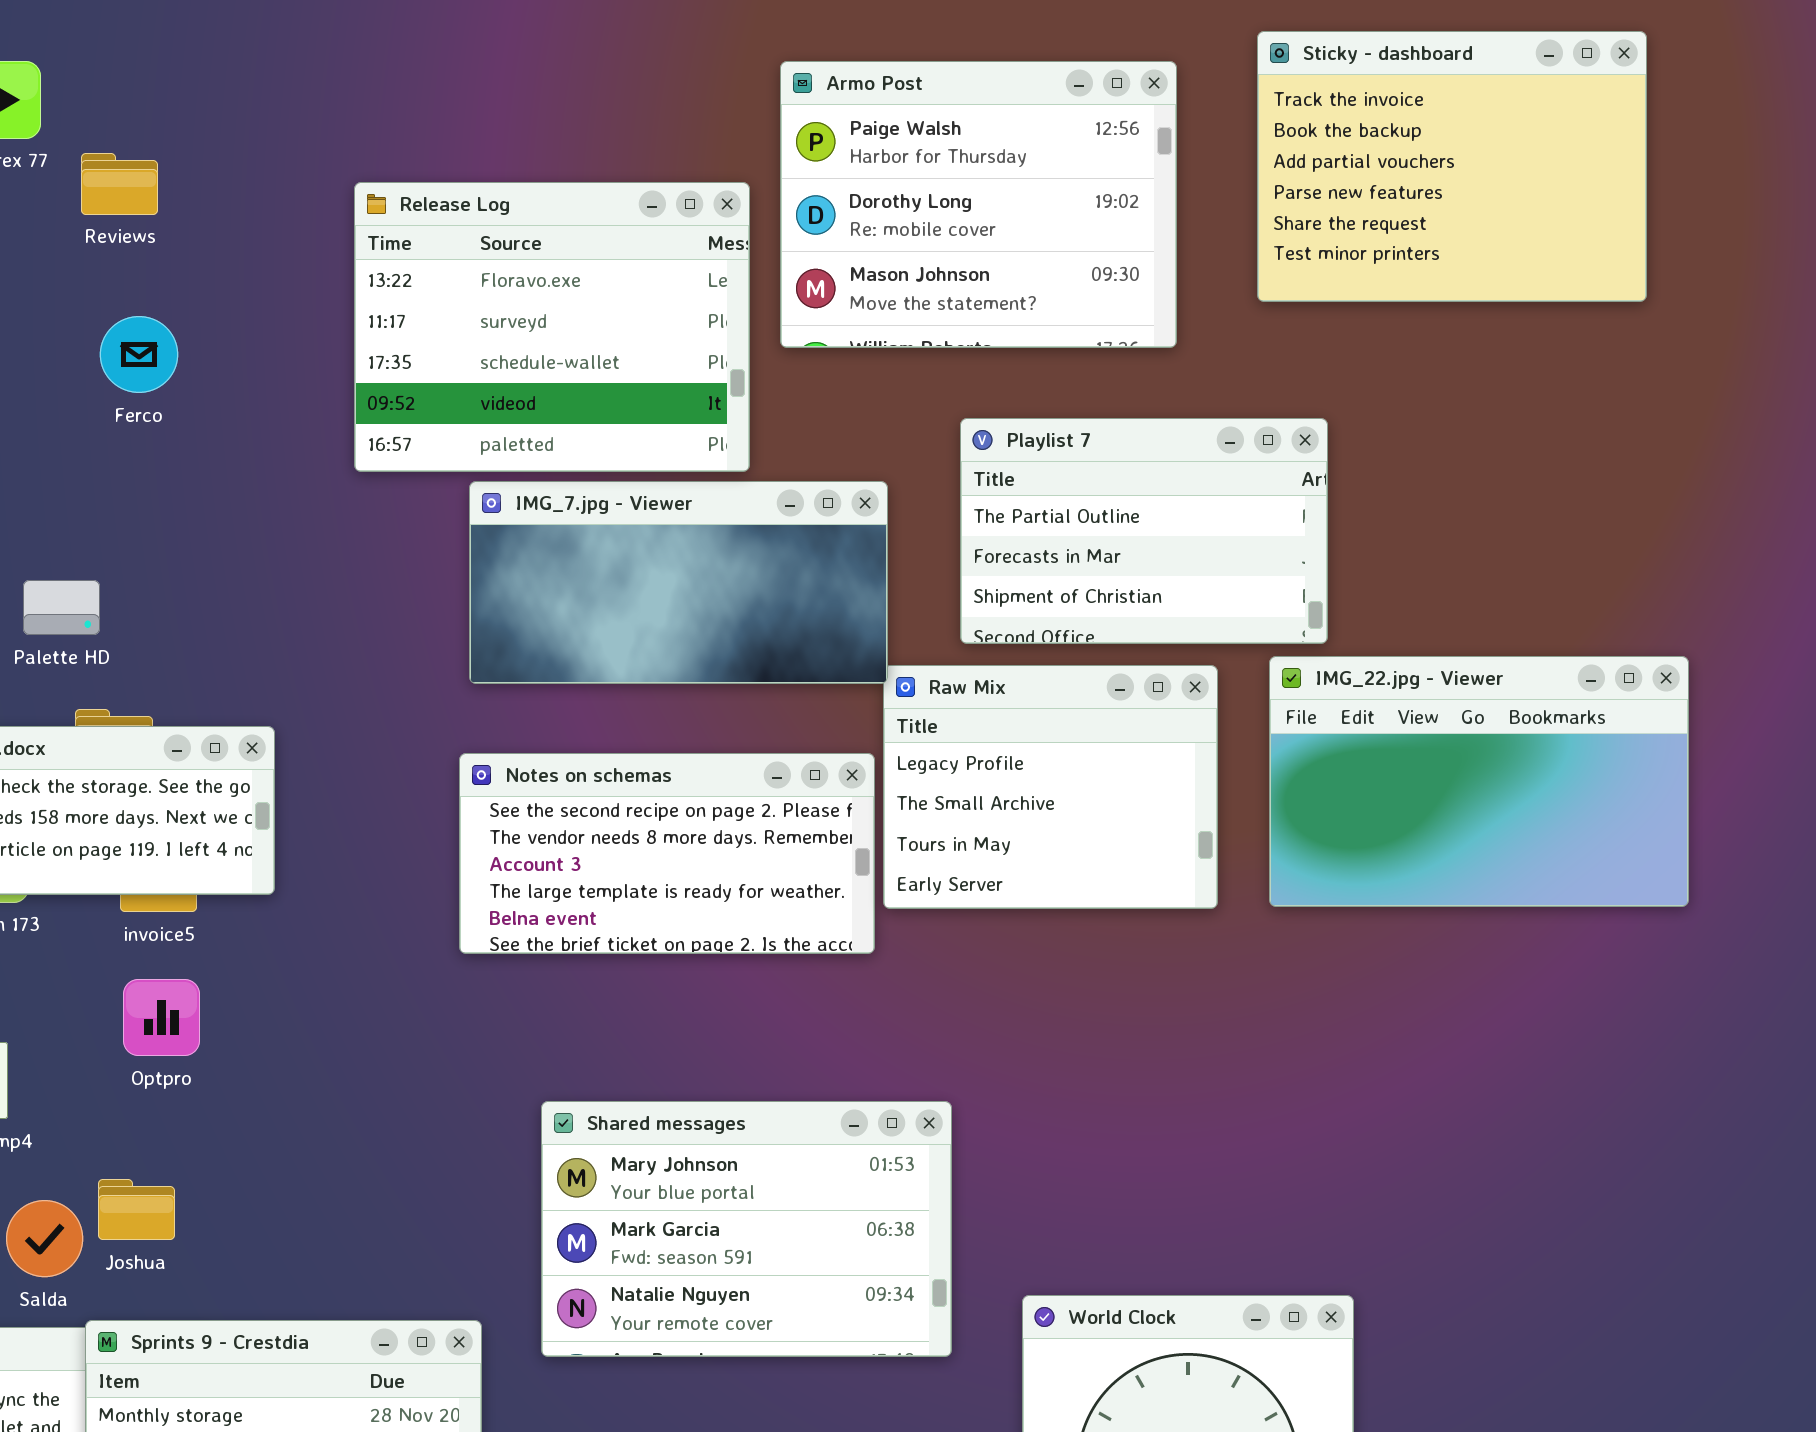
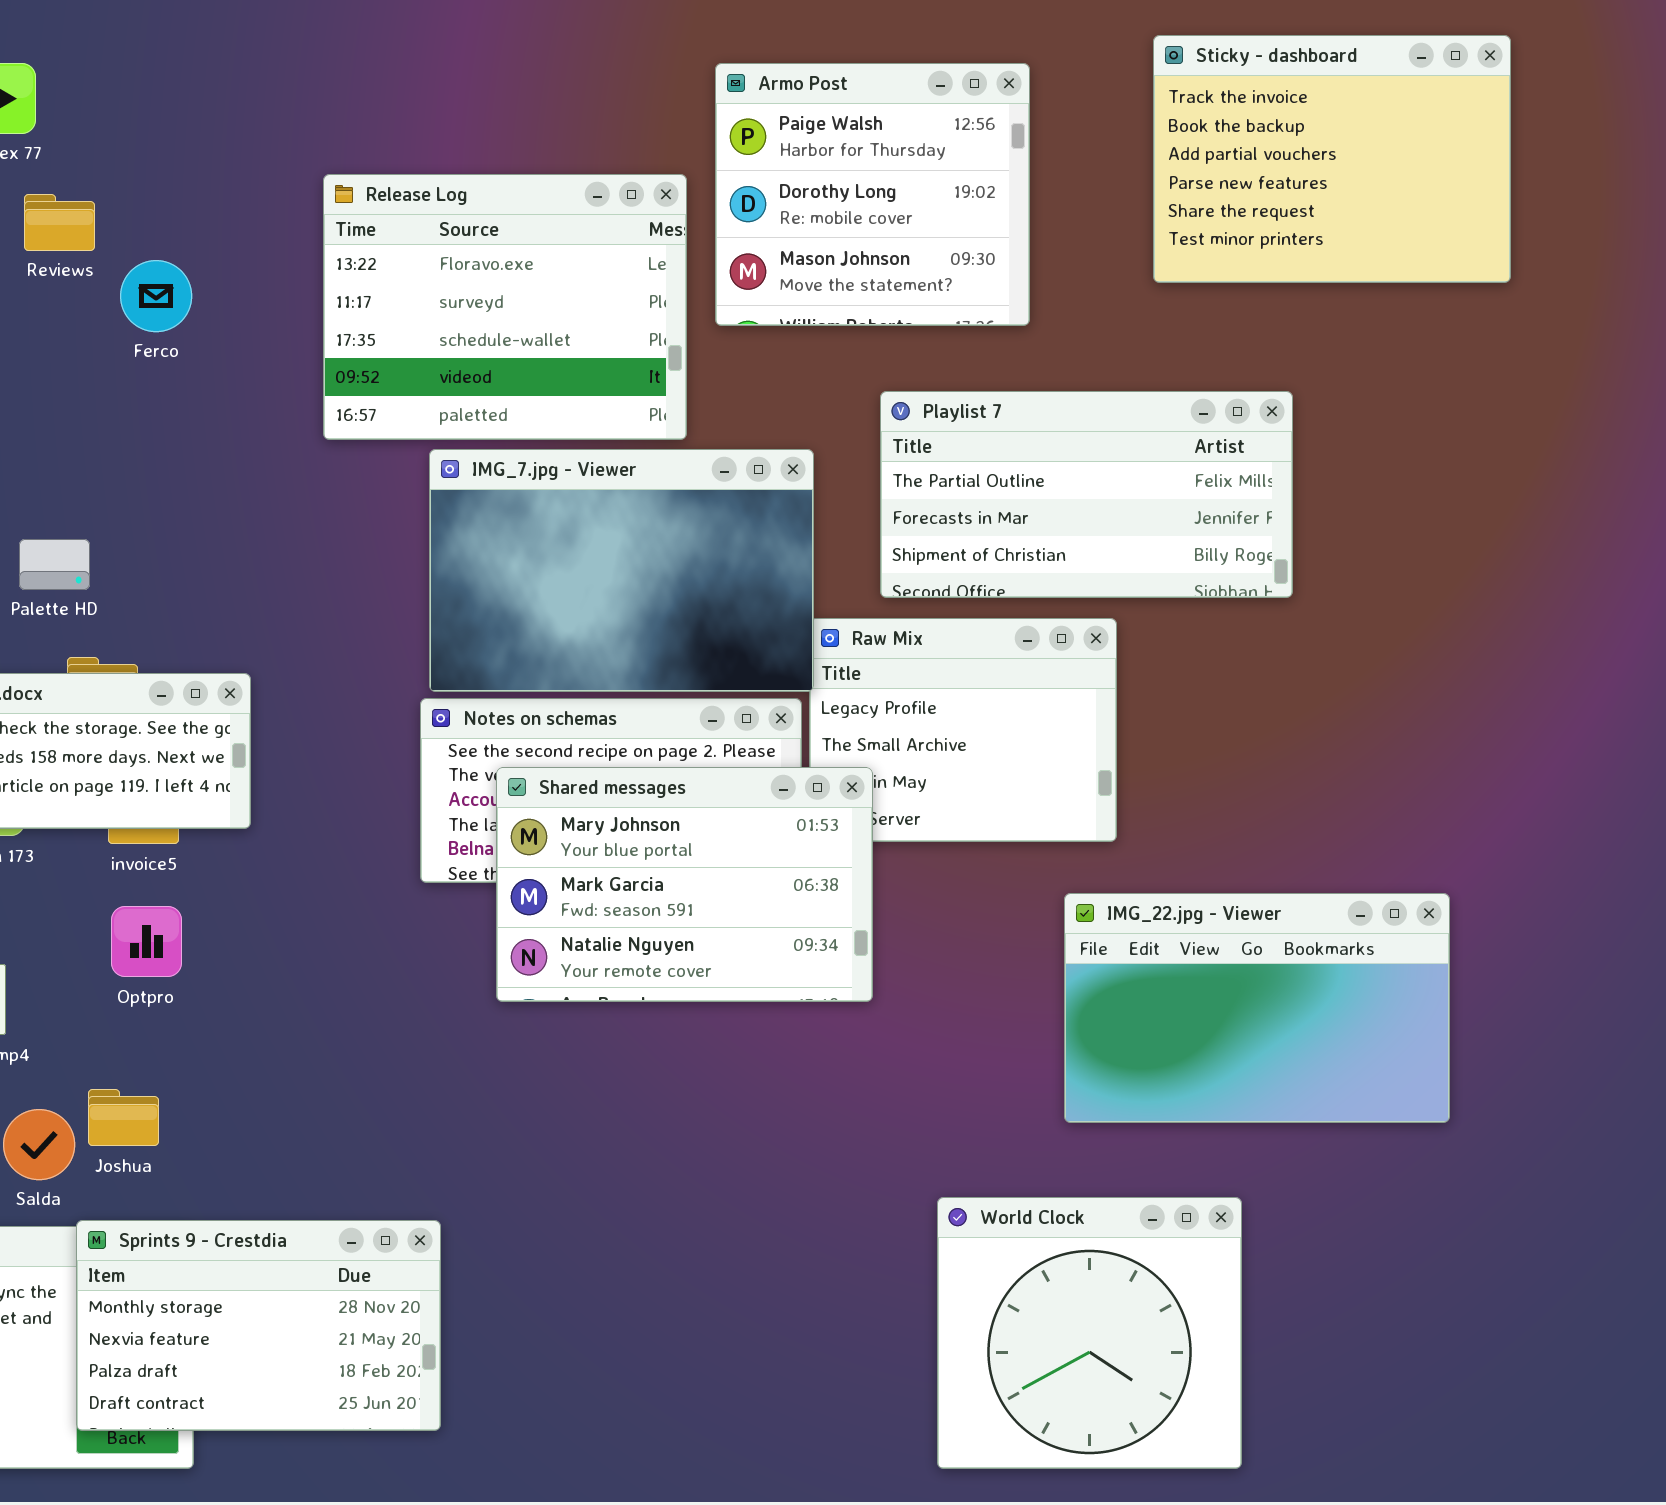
Armo Post: [780,61,1177,348] -> [715,63,1030,326], resized
Reviews: [81,153,158,215] -> [24,194,95,251], moved
Ferco: [100,316,178,393] -> [120,260,192,332], moved
Playlist 7: [960,418,1328,644] -> [880,391,1293,598], resized
IMG_7.jpg - Viewer: [469,481,888,684] -> [429,449,814,692], resized
IMG_22.jpg - Viewer: [1269,656,1689,907] -> [1064,893,1450,1123], moved
Shared messages: [541,1101,952,1357] -> [496,767,873,1002], moved

